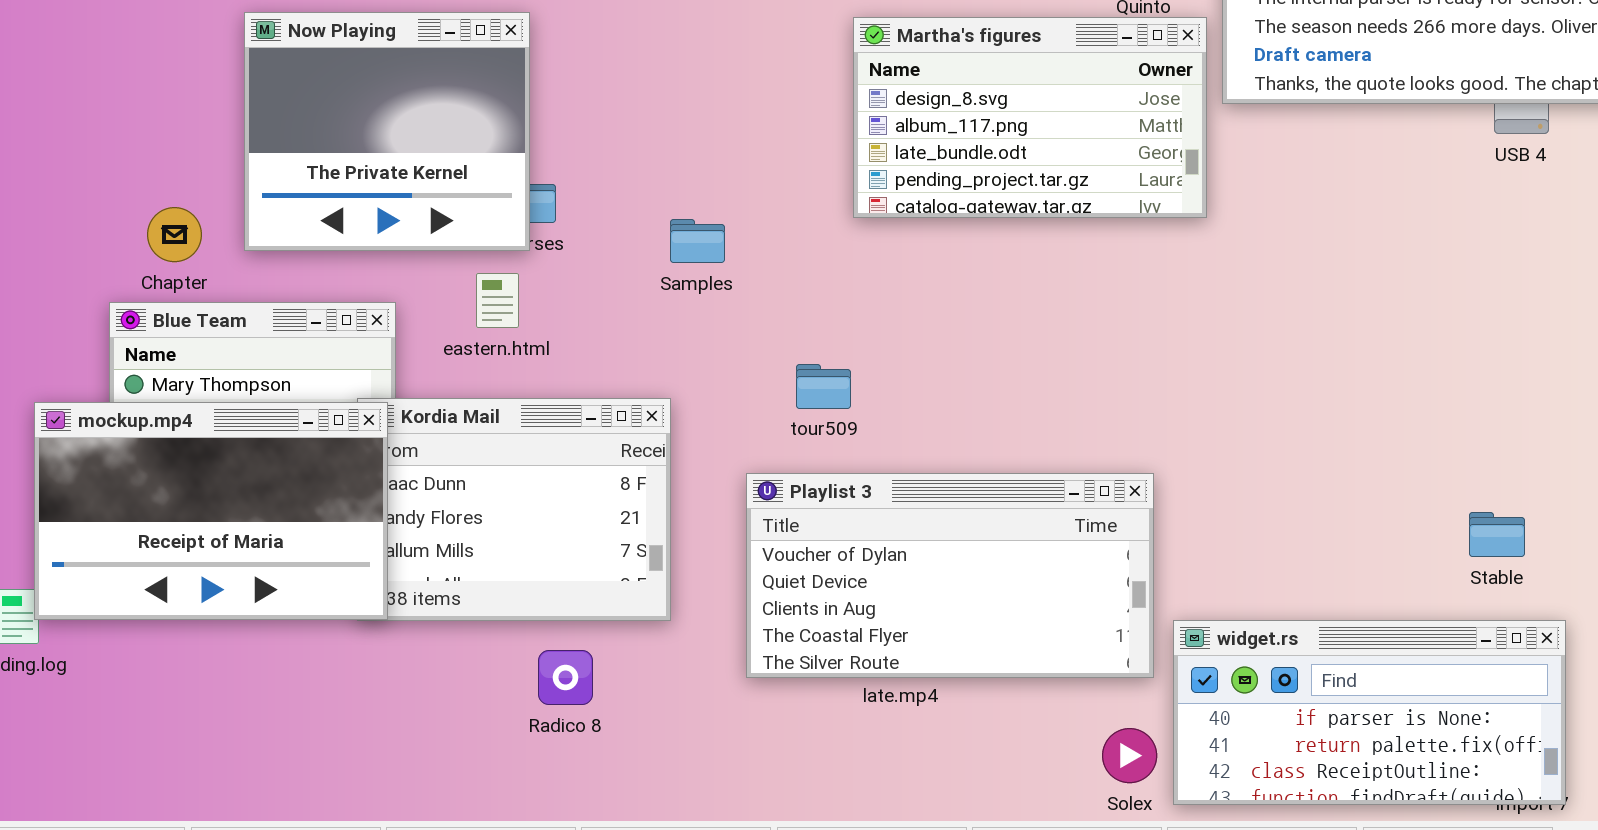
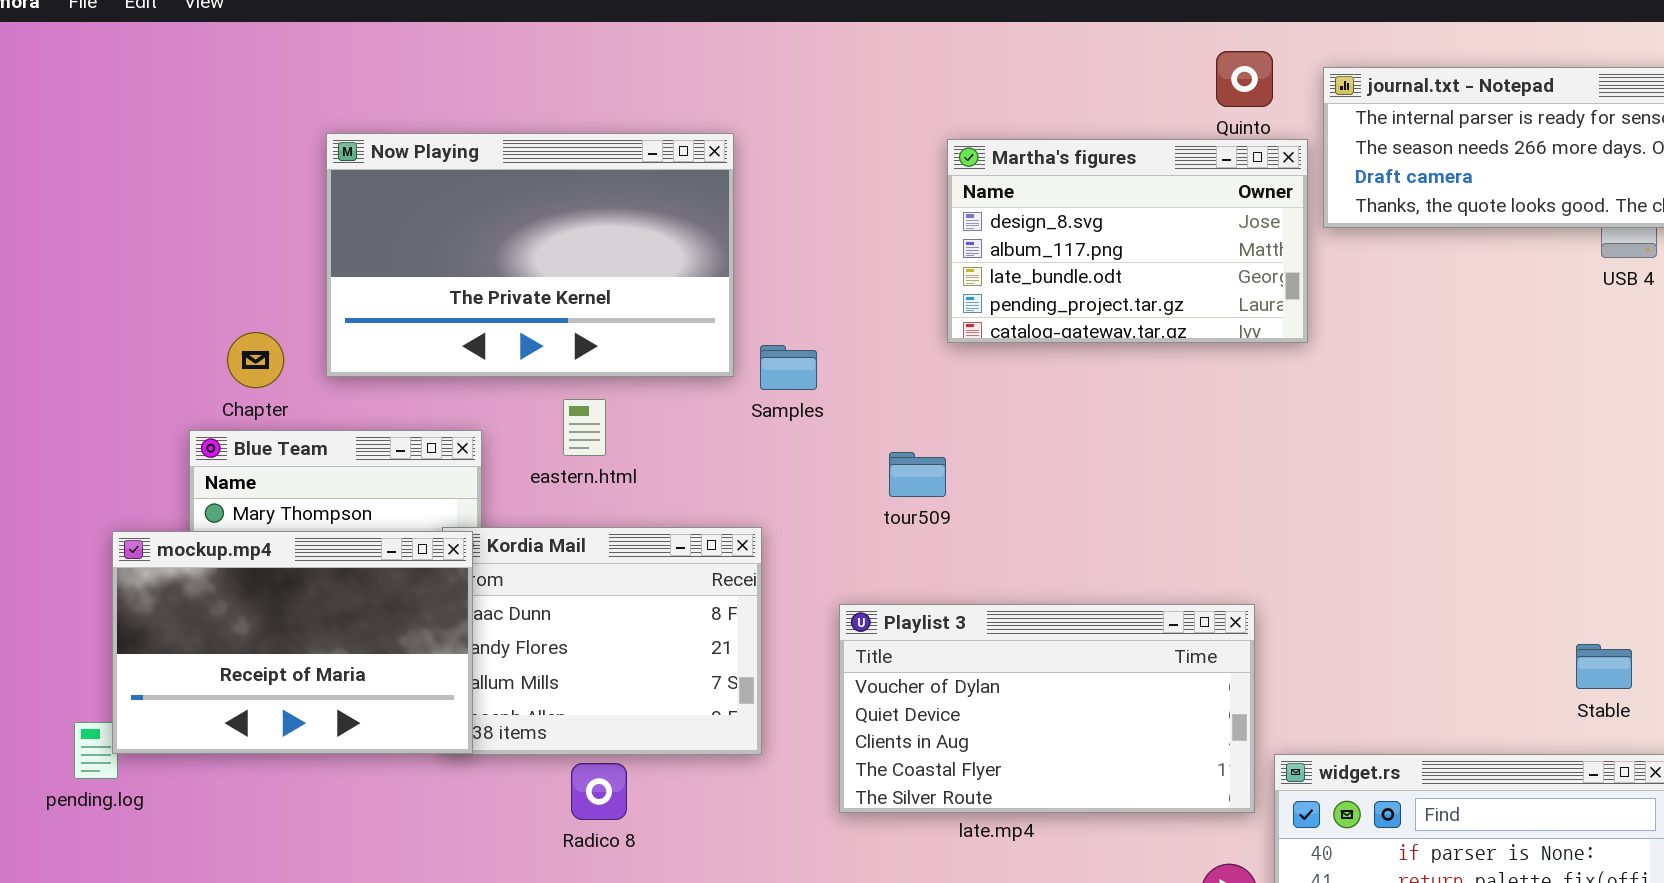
Now Playing: [244,12,530,251] -> [326,133,734,377], resized
tour509: [796,364,851,409] -> [889,452,946,497], moved
Radico 8: [538,650,593,705] -> [571,763,627,820], moved

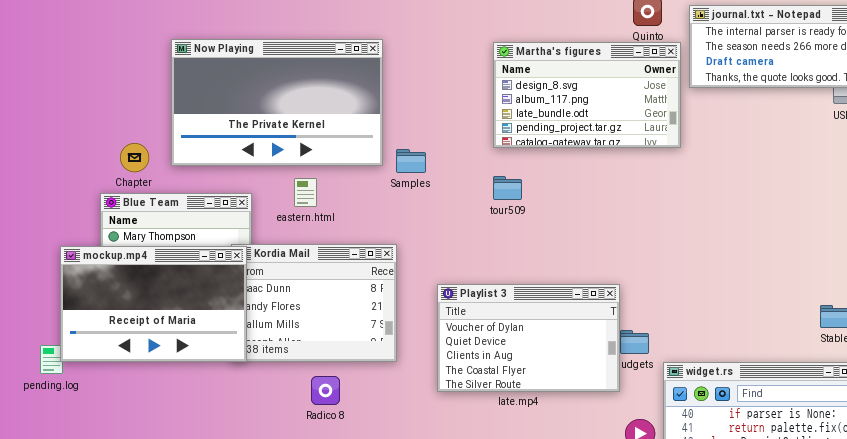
tour509: [889,452,946,497] -> [493,176,522,200], moved
Playlist 3: [839,604,1255,813] -> [437,284,620,392], resized
Radico 8: [571,763,627,820] -> [311,376,340,405], moved

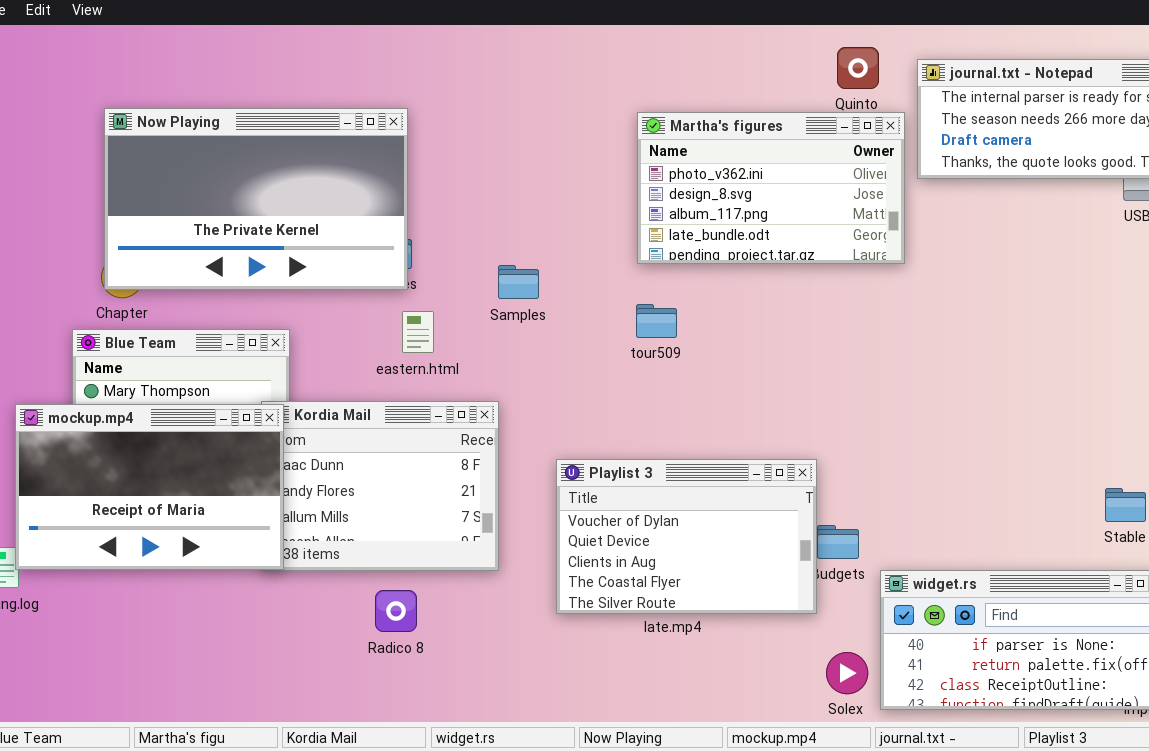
Now Playing: [171,39,383,166] -> [104,108,408,290], moved
Martha's figures: [493,42,681,148] -> [637,112,905,264], scrolled up 1 row
eastern.html: [294,178,317,207] -> [402,311,434,353], moved

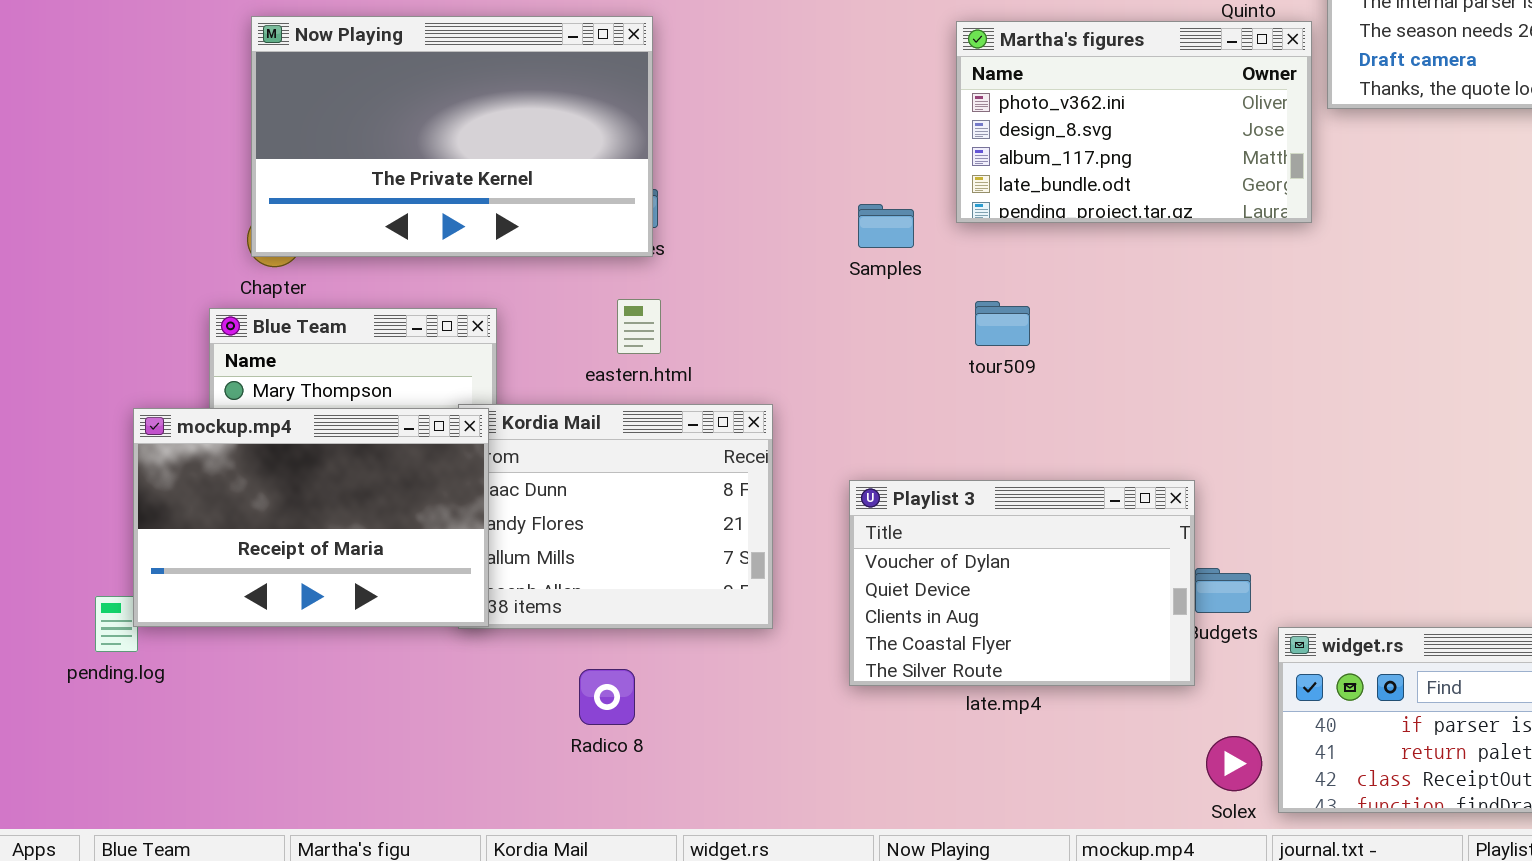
Samples: [498,265,539,299] -> [858,204,914,248], moved
tour509: [636,304,677,338] -> [975,301,1030,346], moved
eastern.html: [402,311,434,353] -> [617,299,661,354], moved
Radico 8: [375,590,417,632] -> [579,669,635,725], moved

